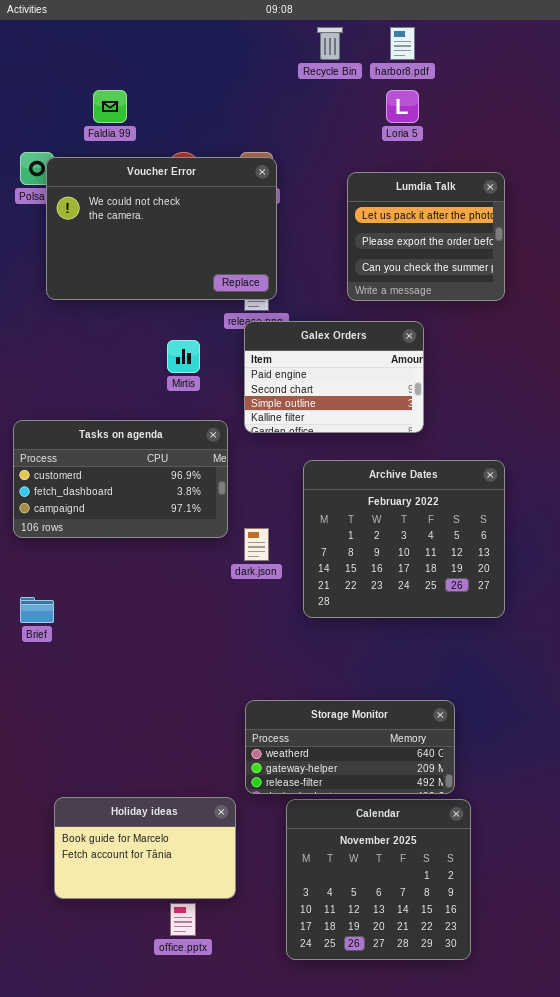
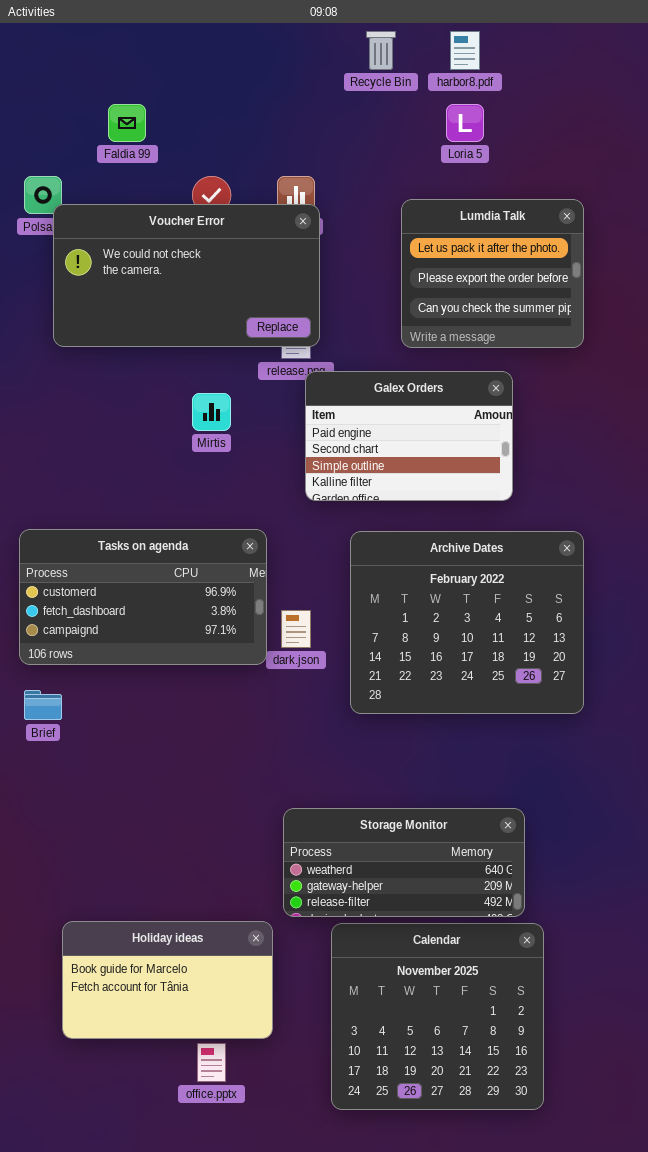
Voucher Error: [46,157,277,300] -> [53,204,320,347], resized
Galex Orders: [244,321,424,433] -> [305,371,513,501], moved
Tasks on agenda: [13,420,228,538] -> [19,529,267,665], moved

